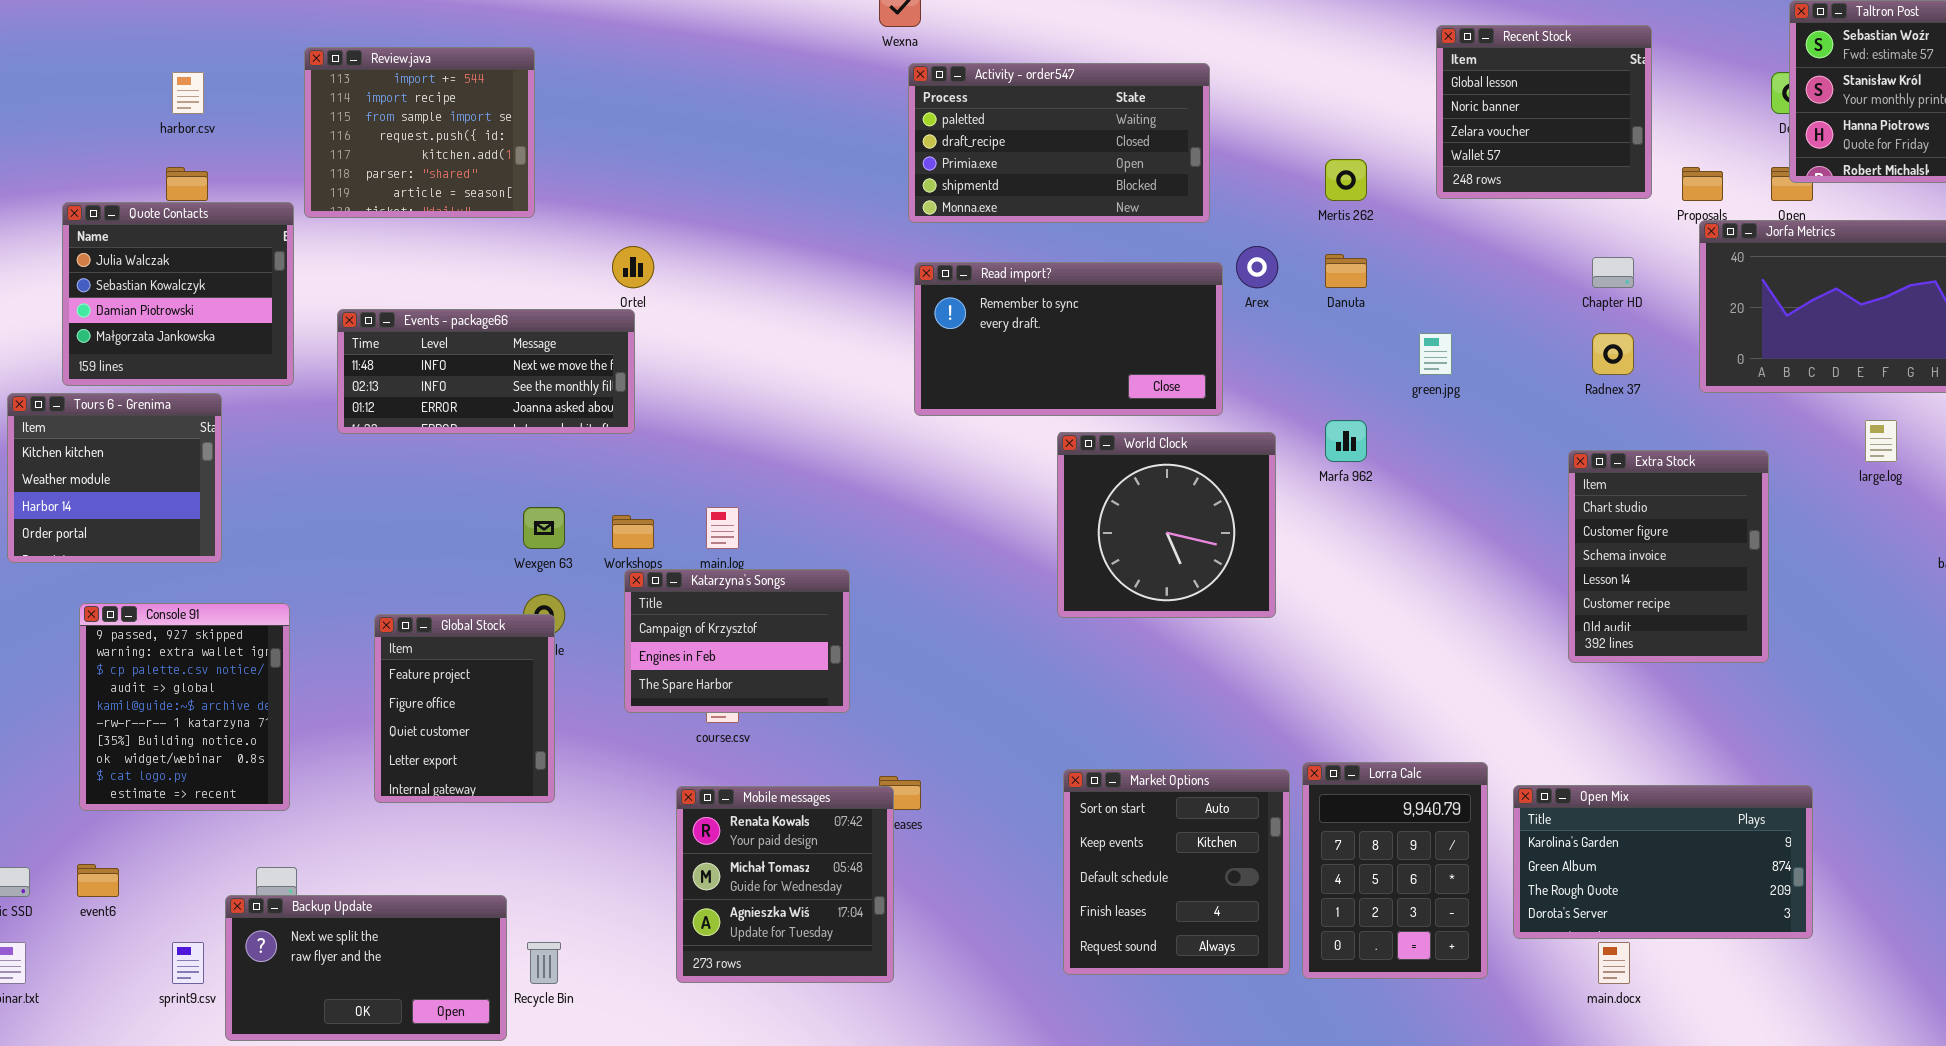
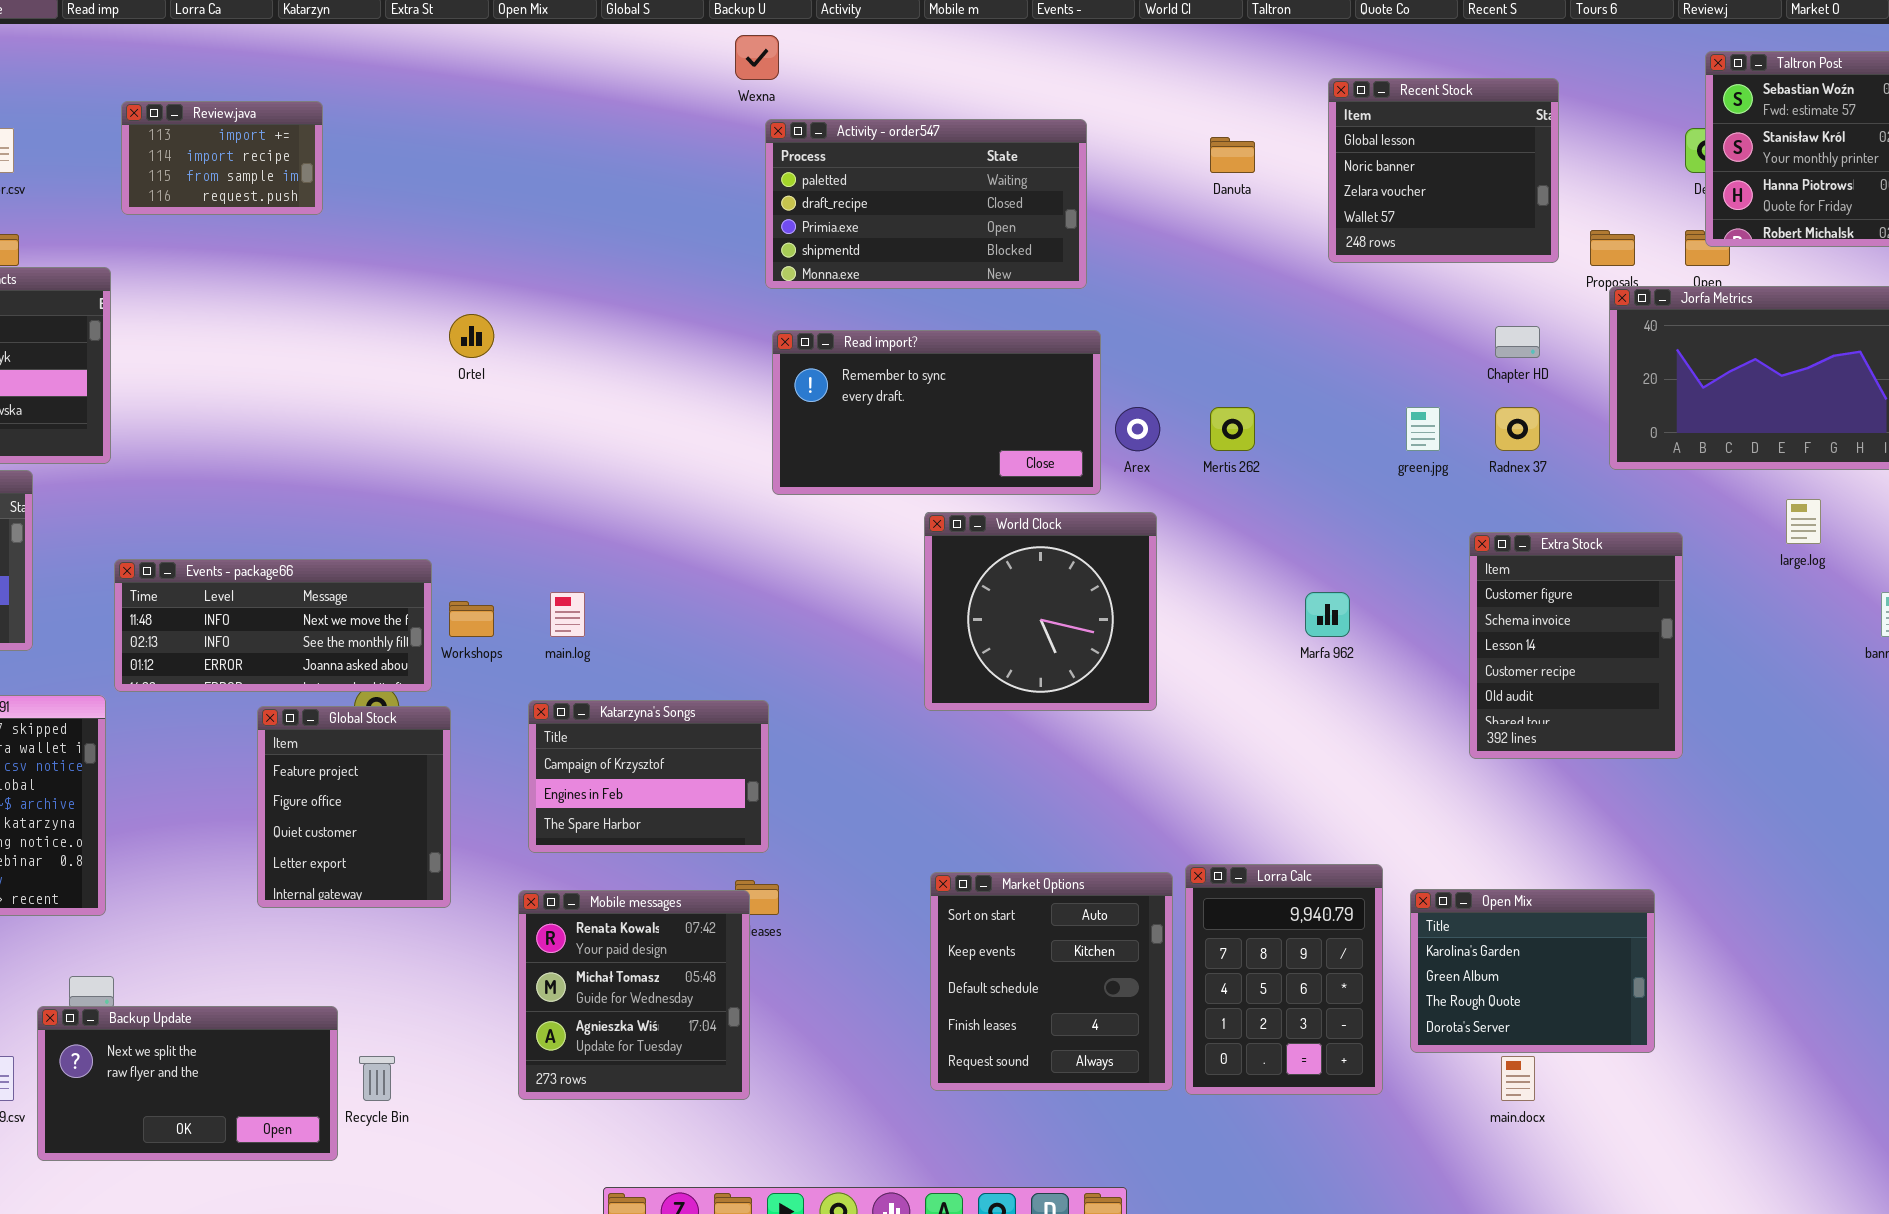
Review.java: [304,47,535,218] -> [121,101,323,215], resized
Mertis 262: [1325,159,1367,201] -> [1210,407,1255,451], moved
Arex: [1236,246,1278,288] -> [1115,407,1160,451], moved
Danuta: [1325,254,1367,288] -> [1210,137,1255,173], moved
Events - package66: [337,309,635,434] -> [114,559,432,692], moved
green.jpg: [1419,333,1452,375] -> [1406,407,1440,451], moved
Marfa 962: [1325,420,1367,462] -> [1305,592,1350,637], moved
Extra Stock: [1568,450,1769,663] -> [1469,532,1683,759], scrolled down 1 row
Katarzyna's Songs: [624,569,850,713] -> [528,700,769,853], moved
Global Stock: [374,614,555,803] -> [257,706,451,908], moved
Open Mix: [1513,785,1813,939] -> [1410,889,1655,1053], resized

